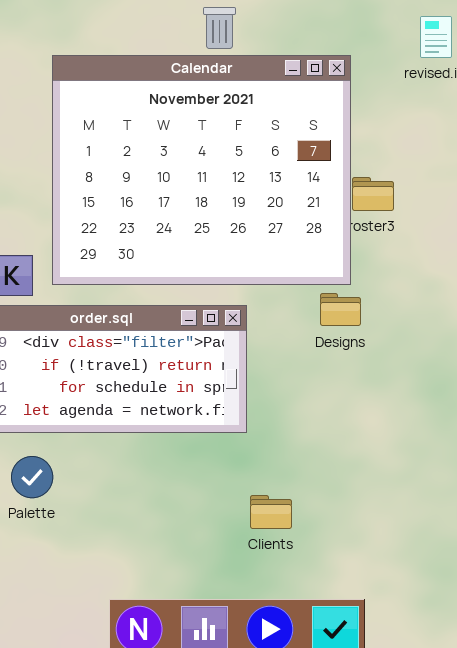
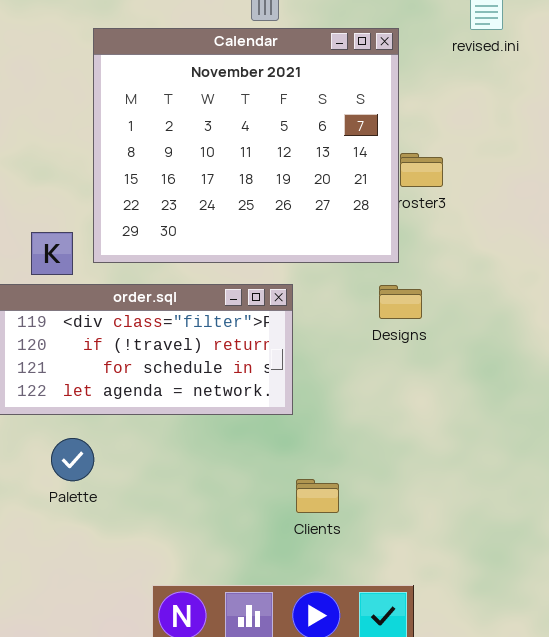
Designs: [320,293,361,326] -> [379,285,422,319], moved

